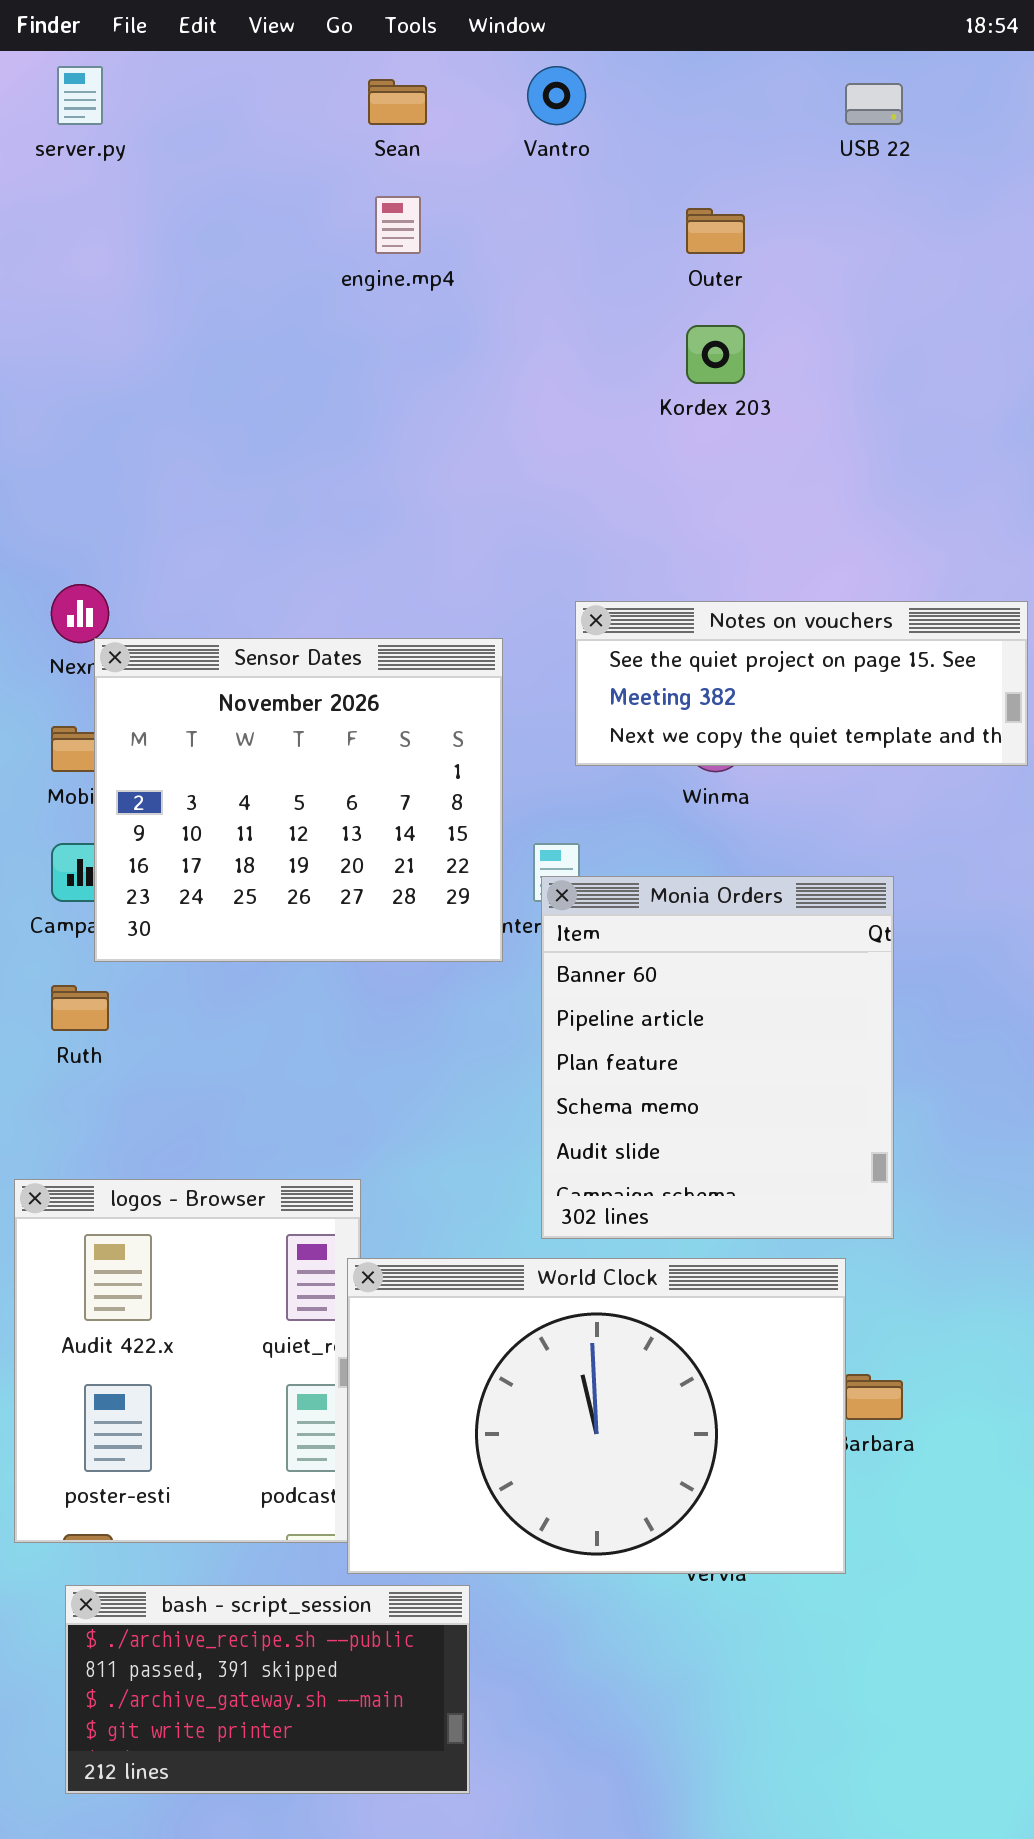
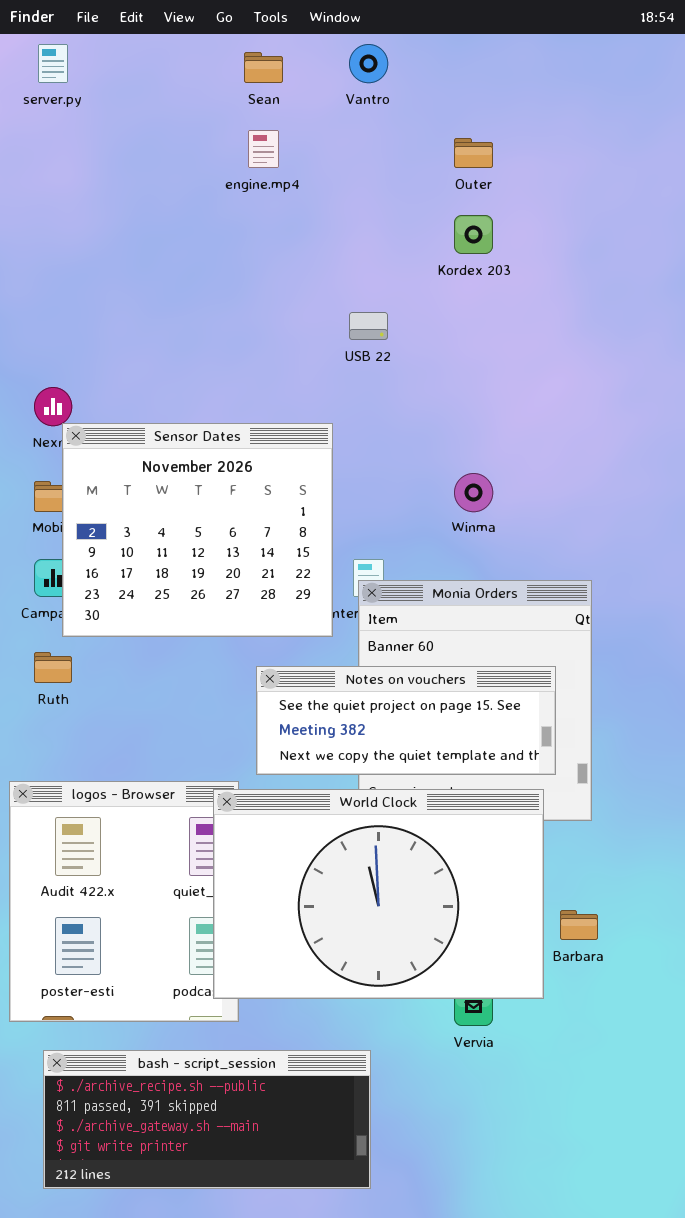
USB 22: [845,83,903,125] -> [349,312,388,340], moved
Notes on vouchers: [575,601,1028,766] -> [256,666,556,775], moved
World Clock: [347,1258,846,1574] -> [213,789,544,999], moved
bash - script_session: [65,1585,470,1794] -> [43,1050,371,1189], resized

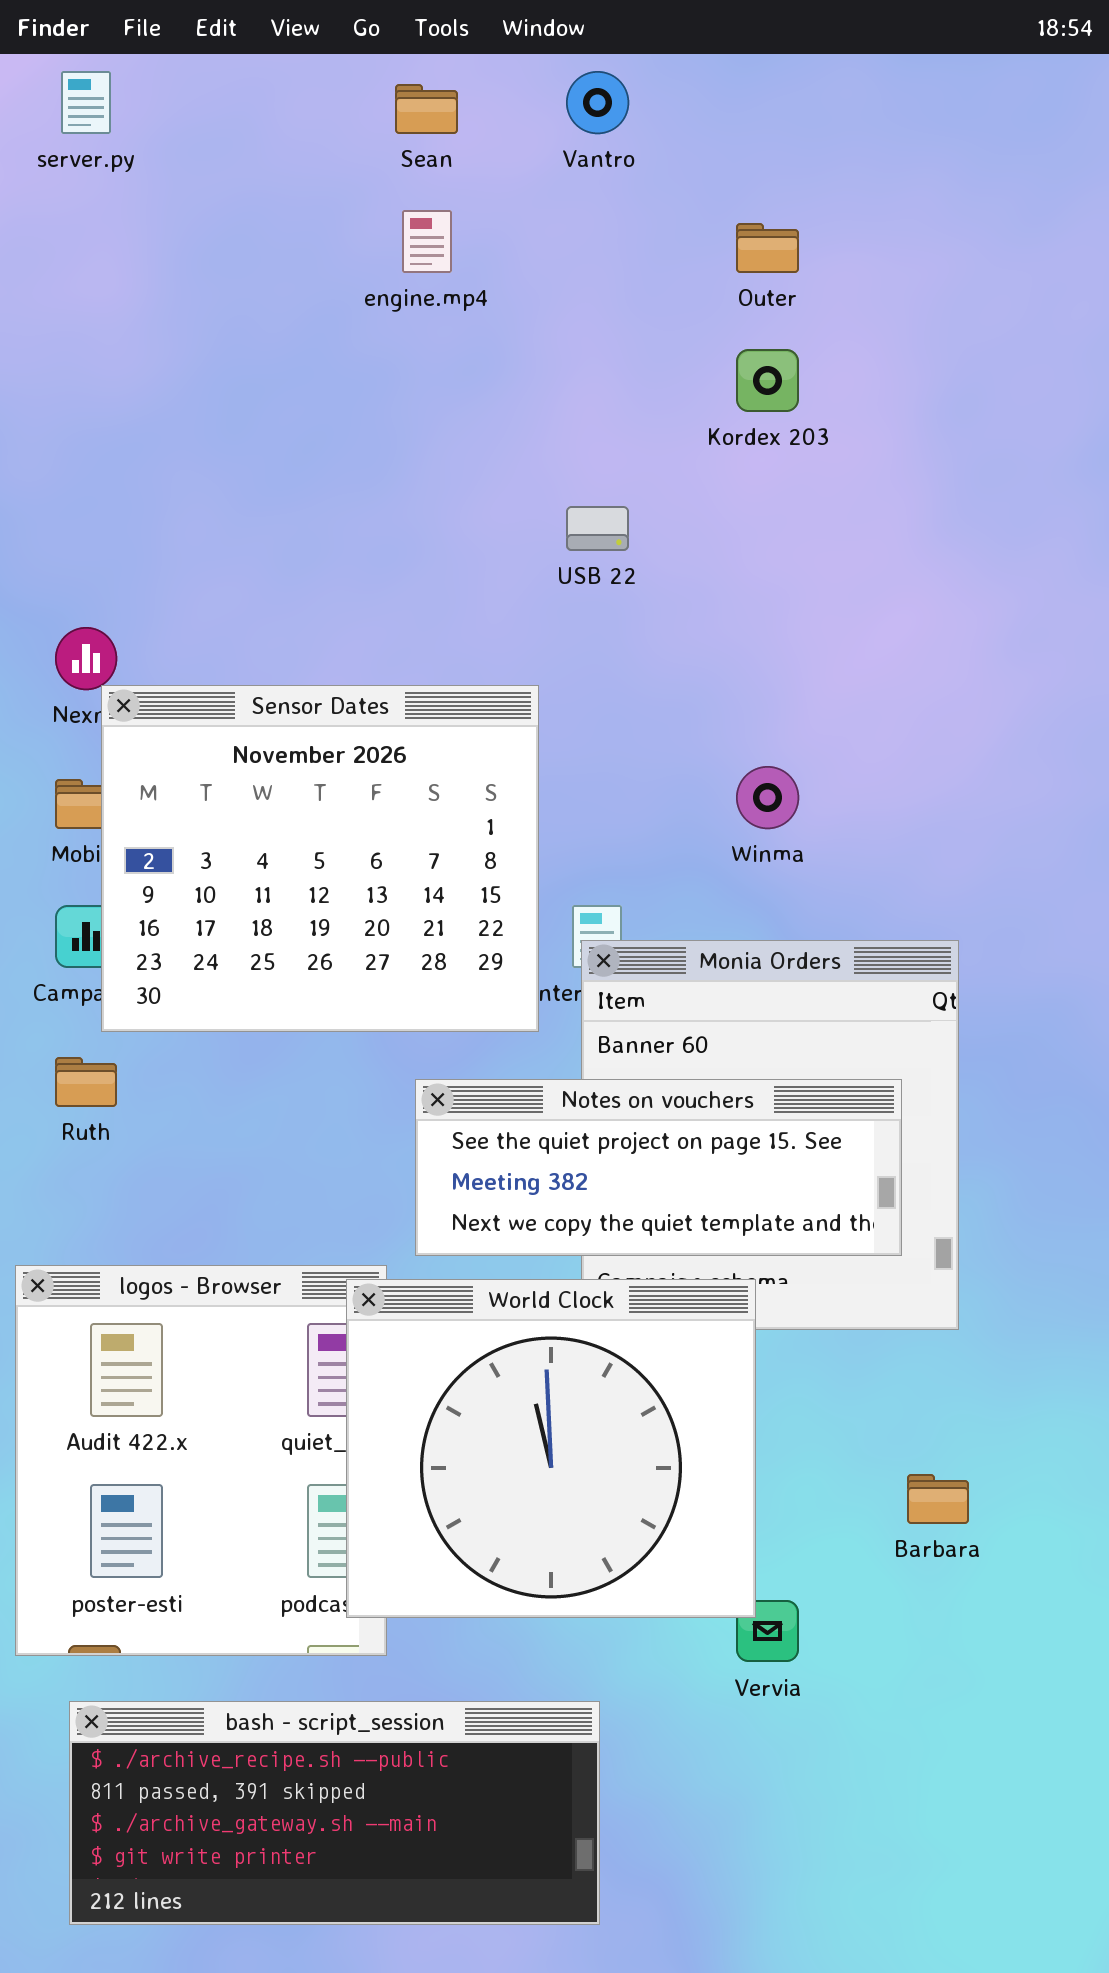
World Clock: [213,789,544,999] -> [346,1279,756,1618], resized

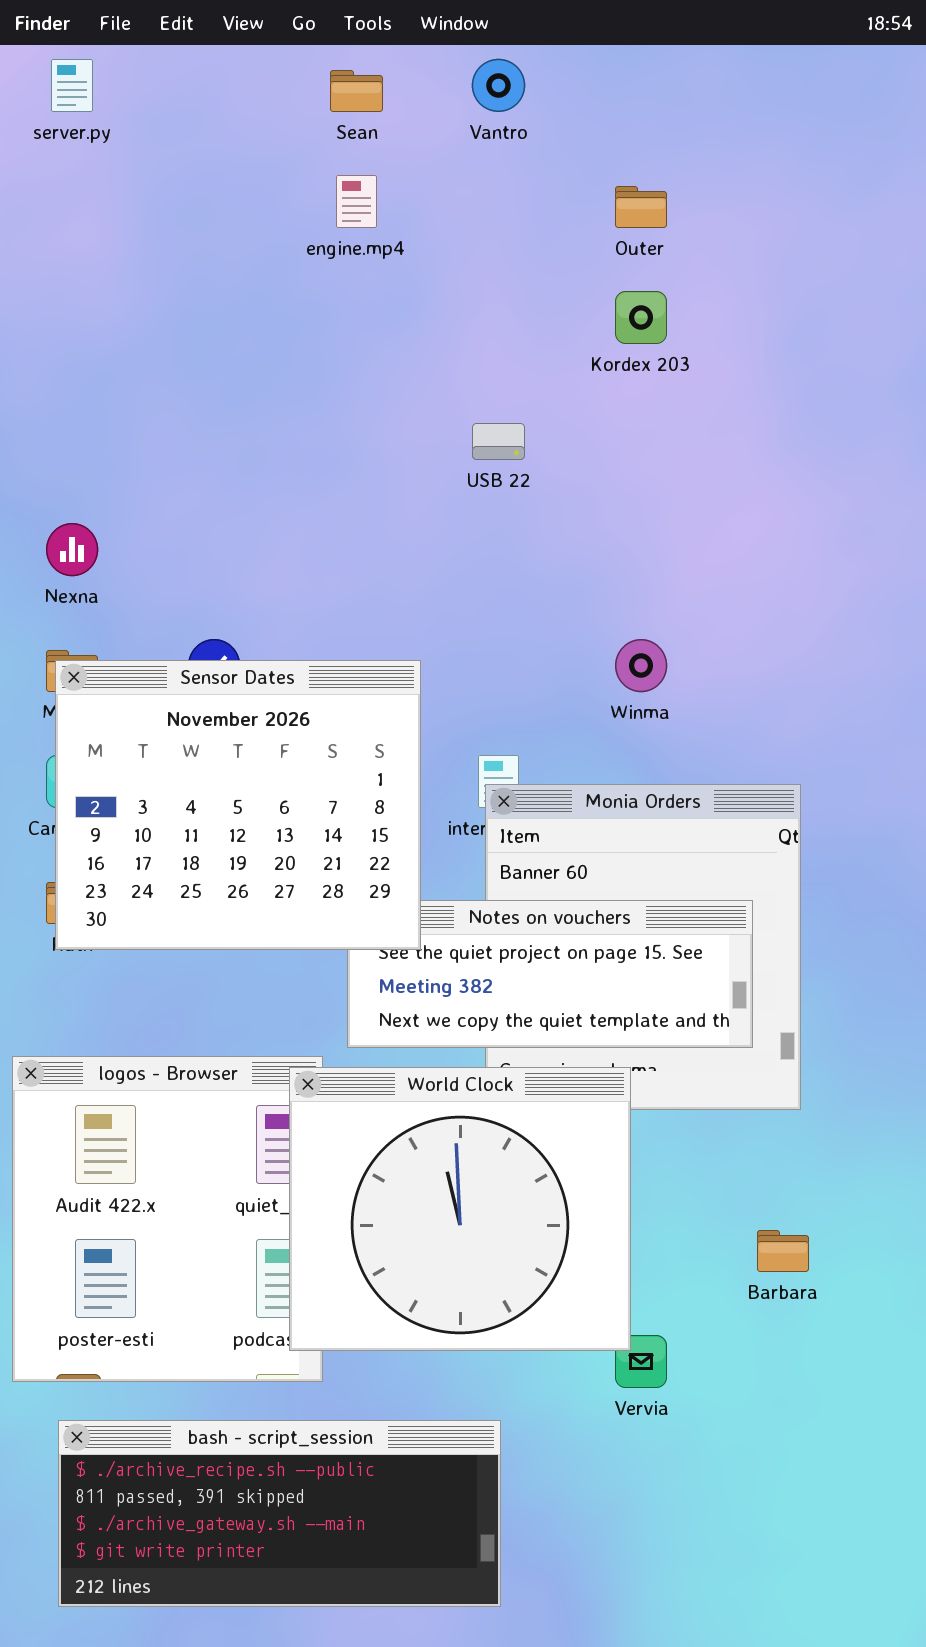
Sensor Dates: [101,685,539,1032] -> [55,660,421,950], moved

